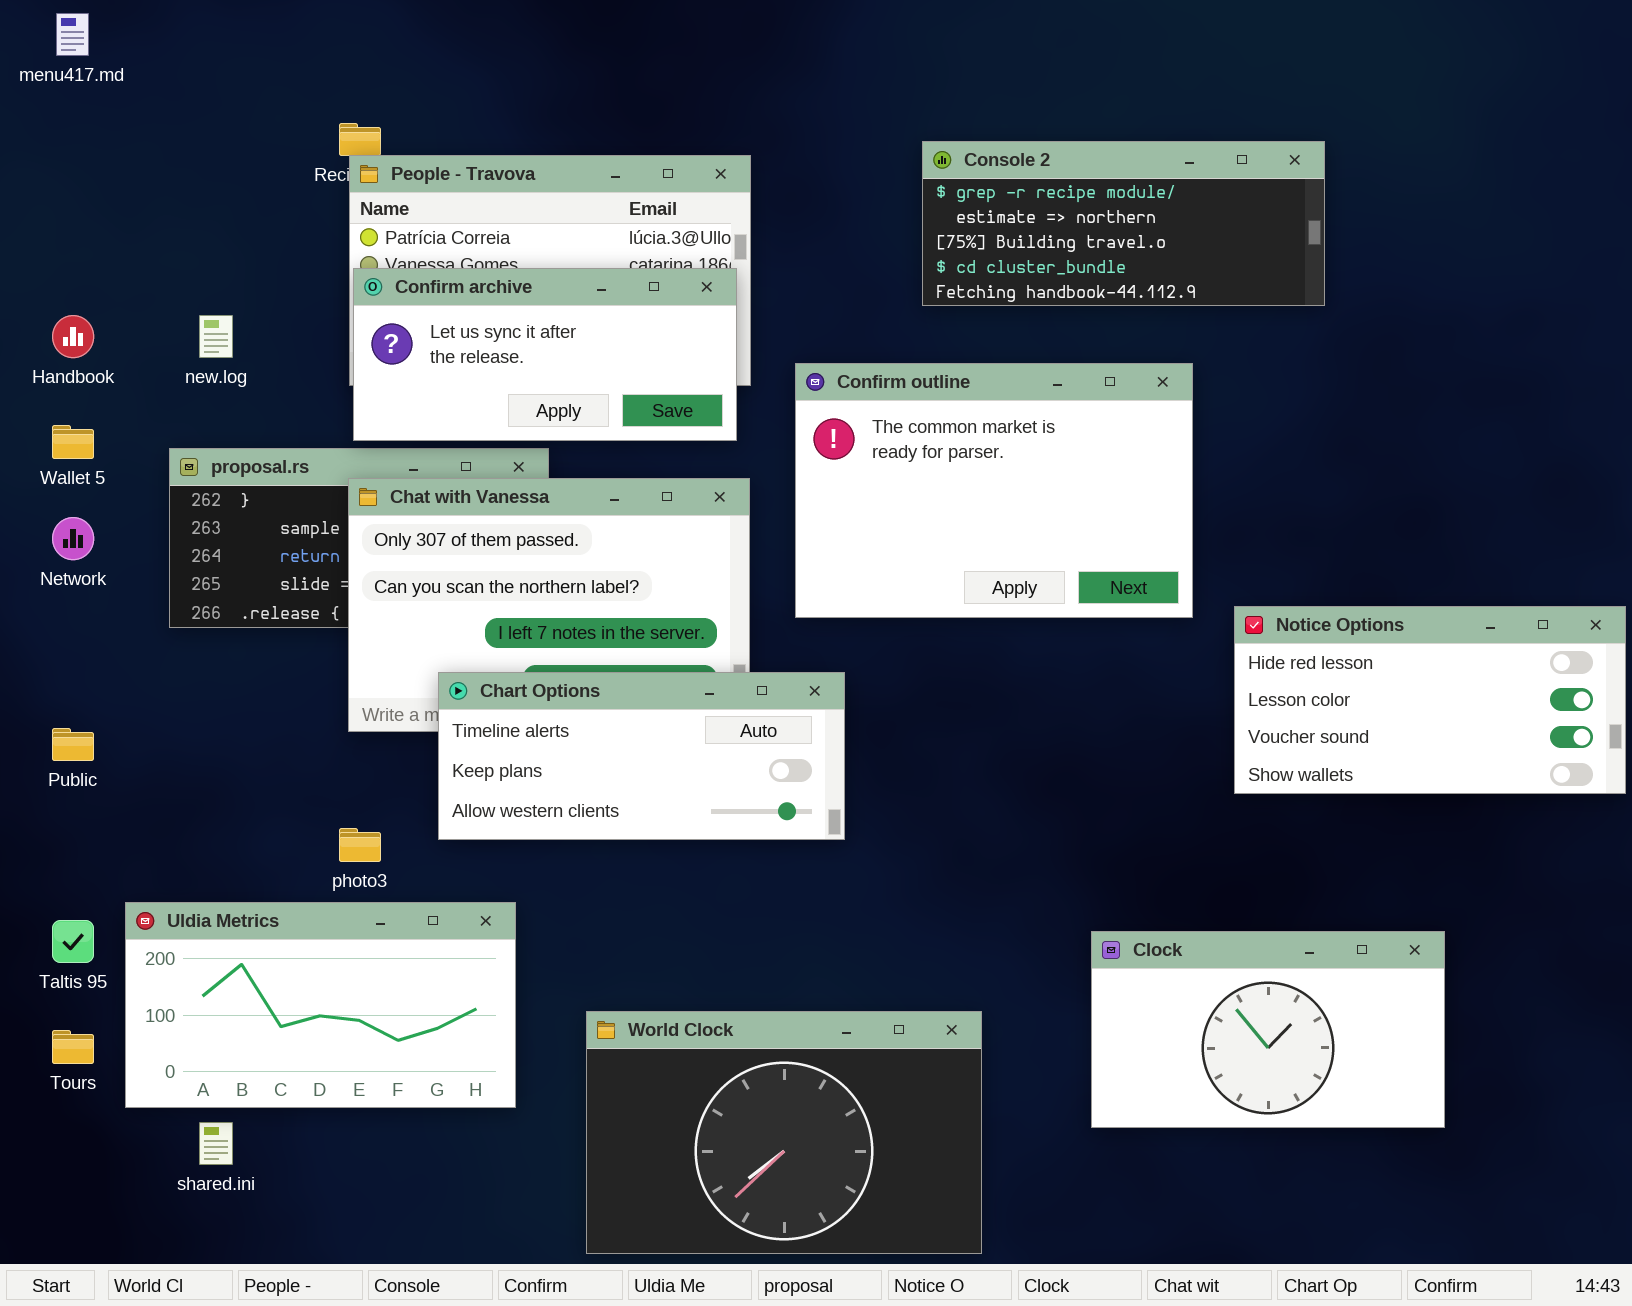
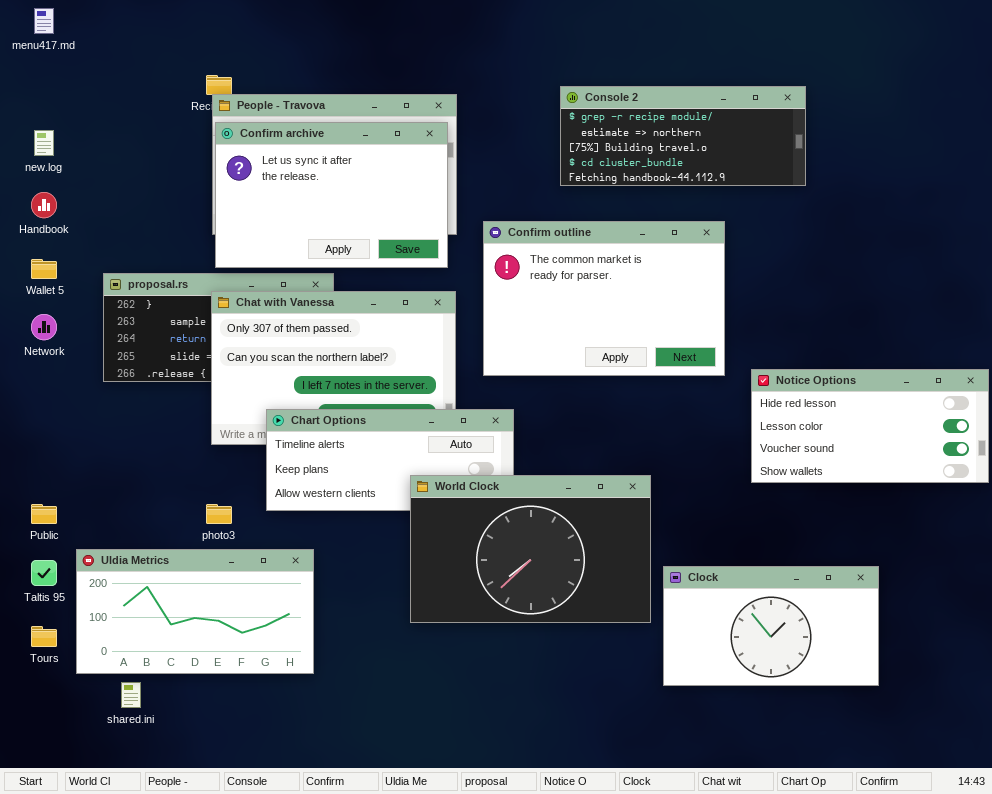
Confirm archive: [353,268,737,441] -> [215,122,448,268], resized
new.log: [199,315,233,358] -> [34,130,54,156], moved
Public: [52,728,94,761] -> [31,504,57,524], moved
World Clock: [586,1011,982,1254] -> [410,475,651,623], moved

